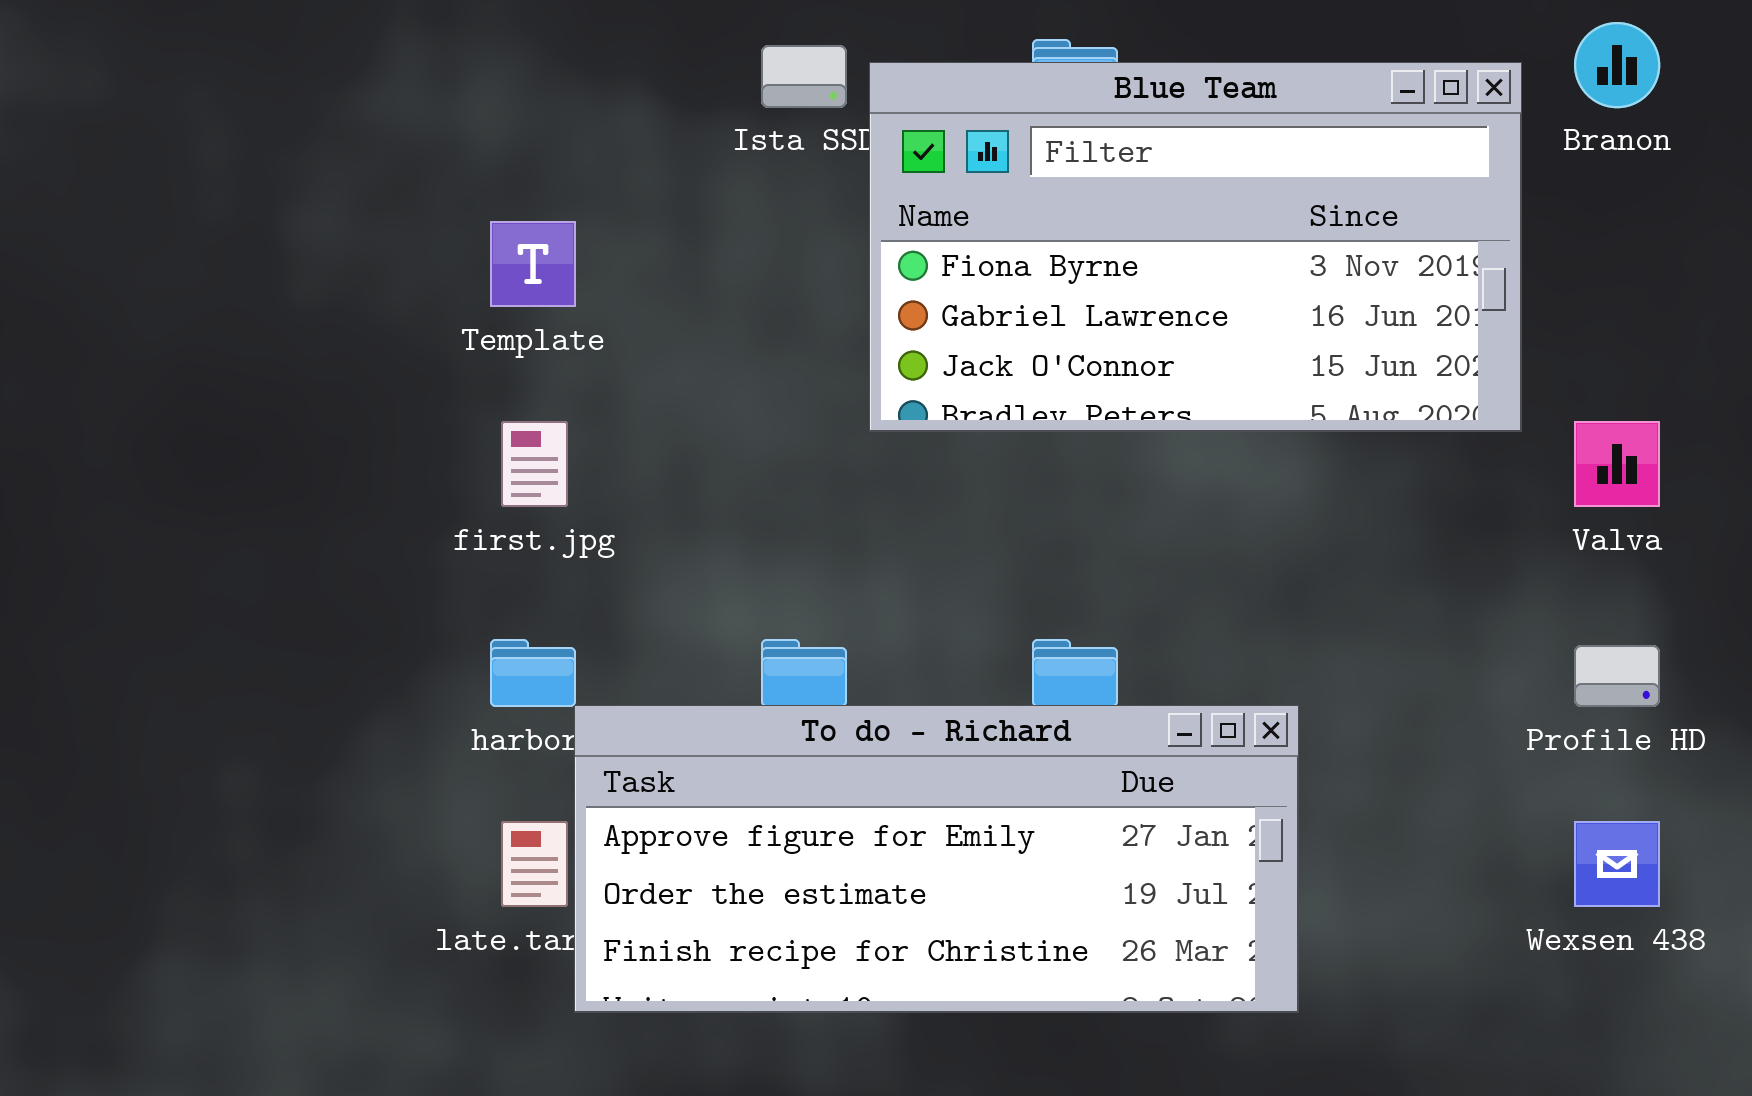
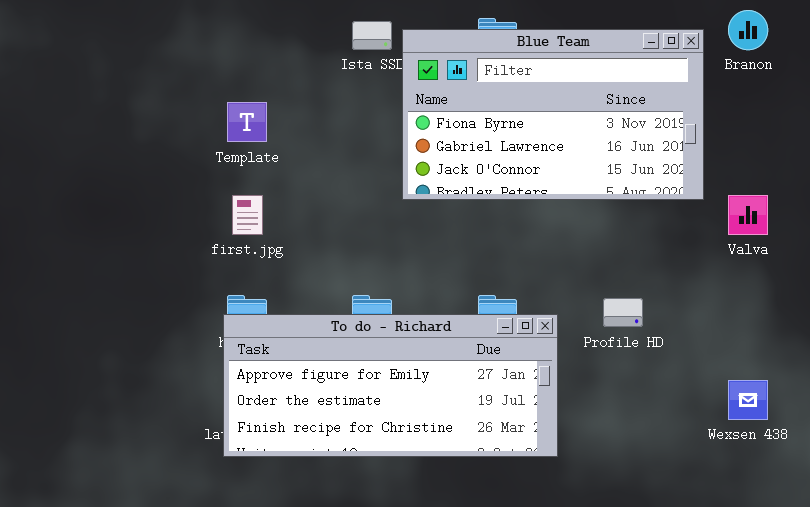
Profile HD: [1574,645,1660,707] -> [603,298,643,327], moved
To do - Richard: [574,705,1299,1013] -> [223,314,558,457], moved

